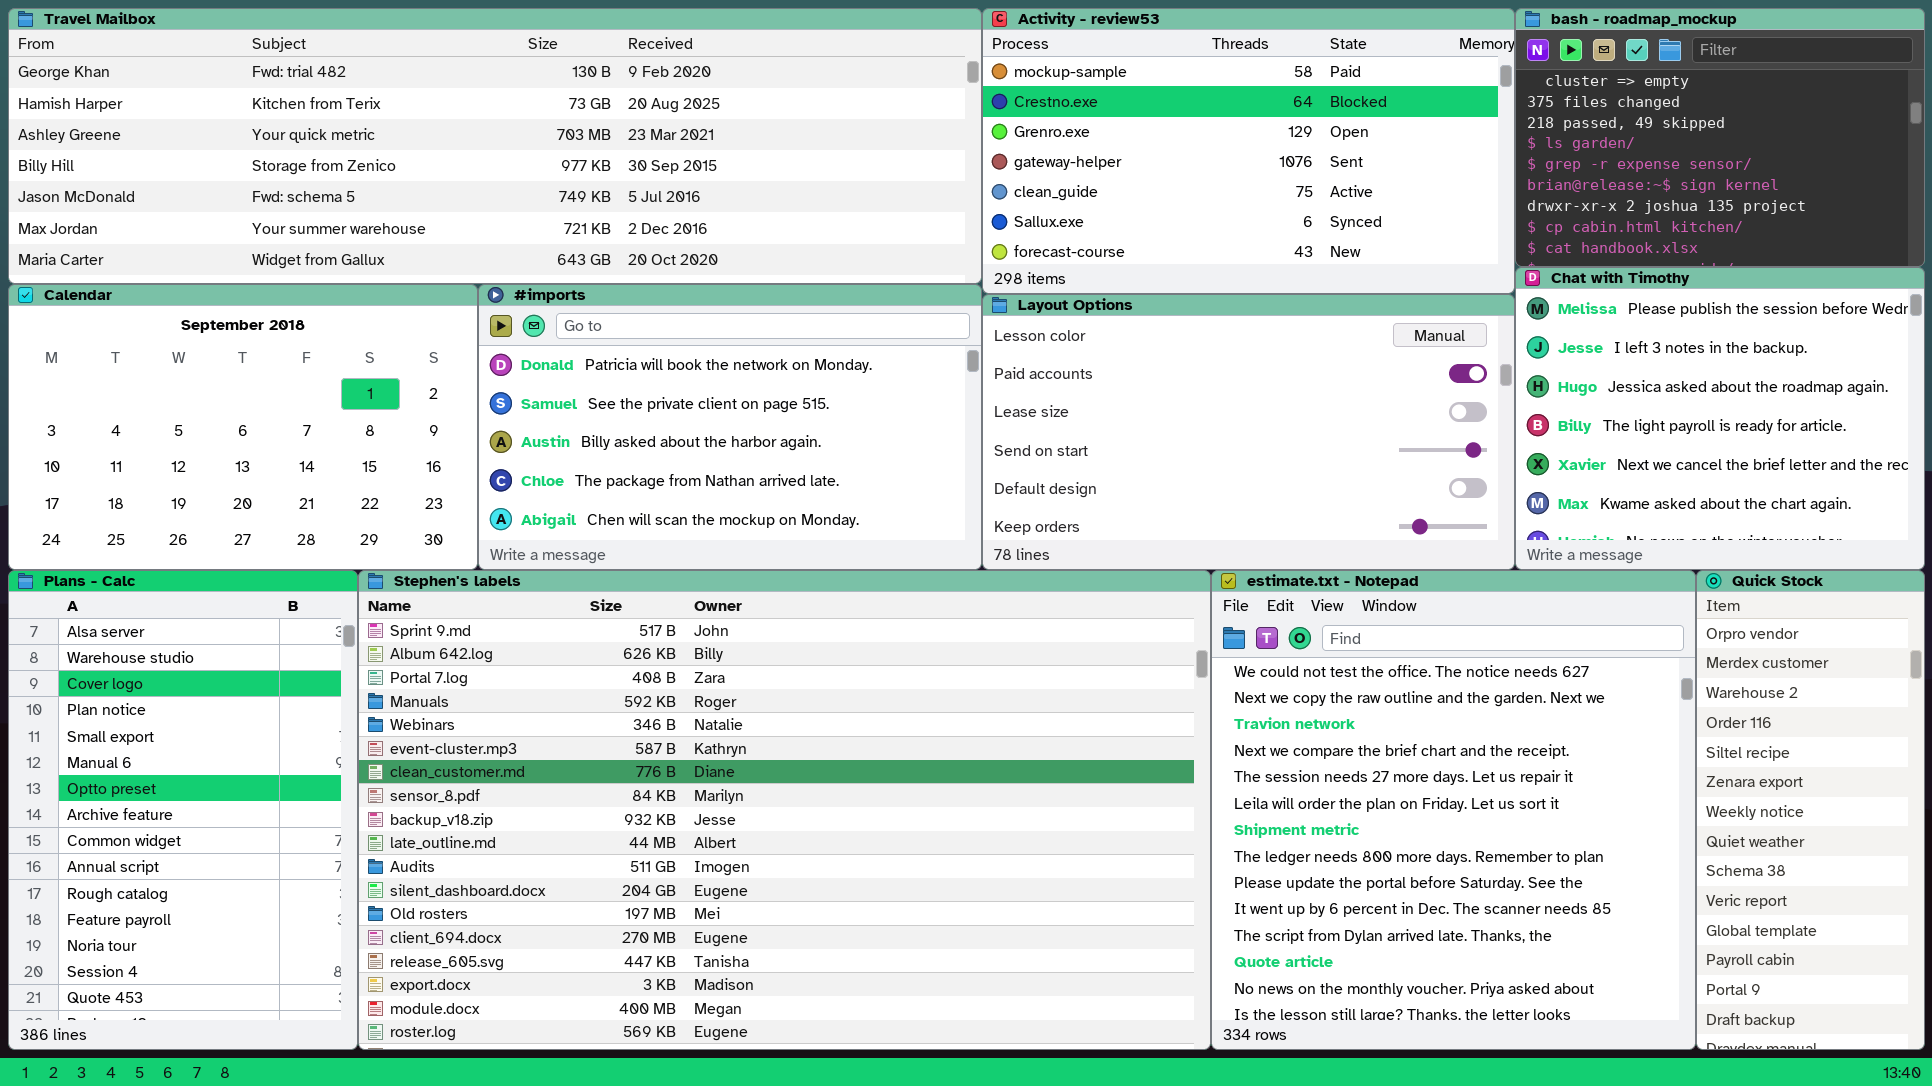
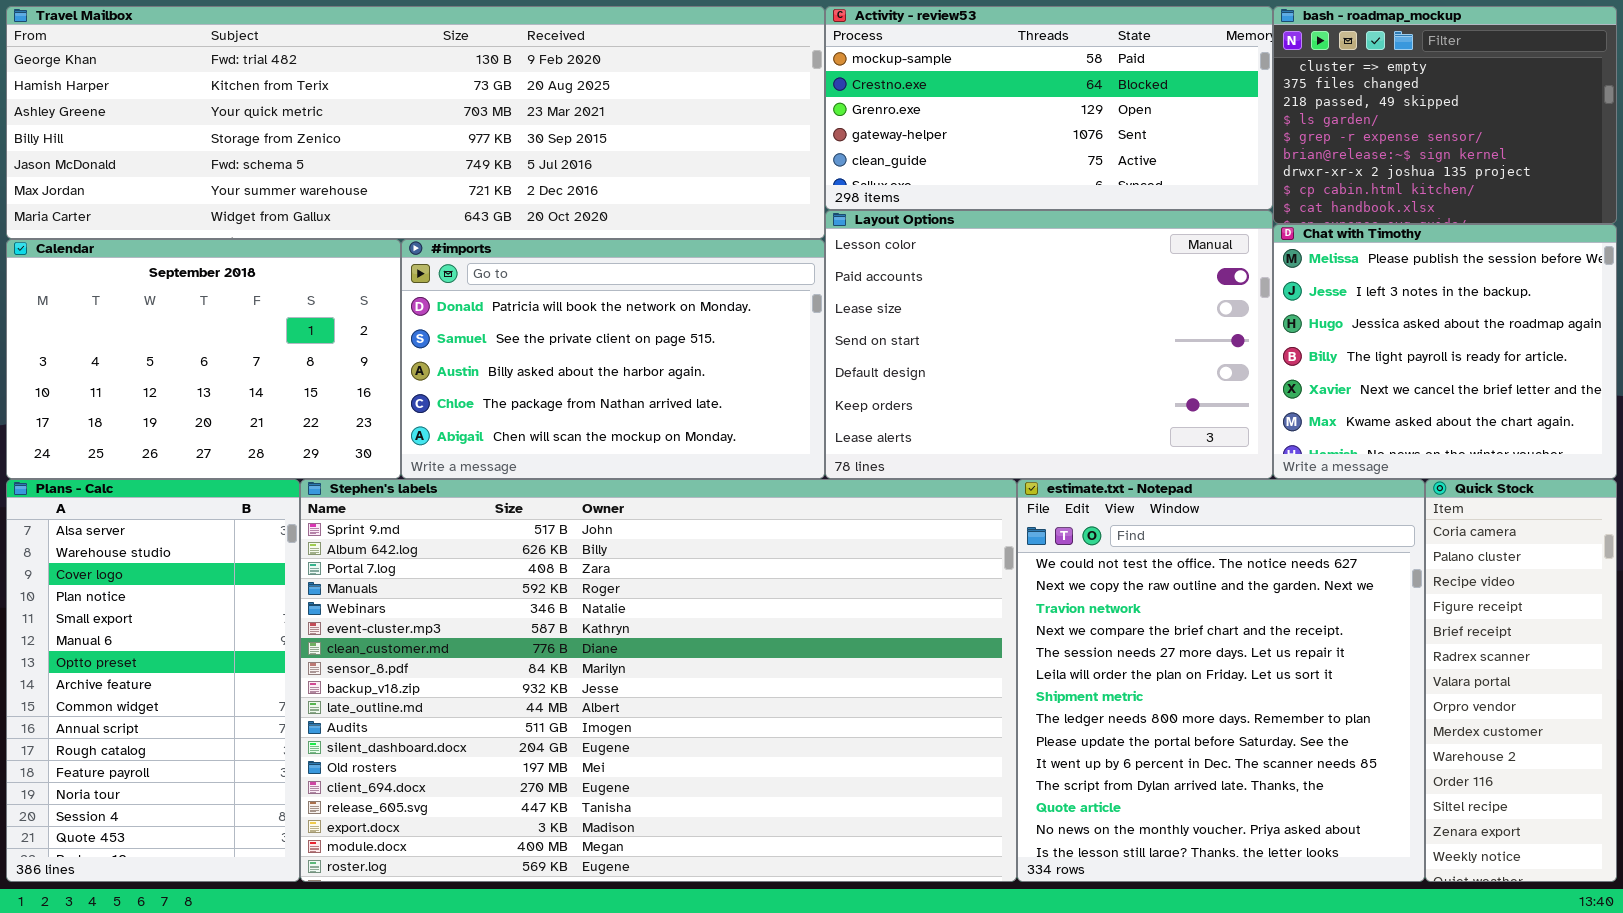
Activity - review53: [982,8,1515,294] -> [825,6,1273,210], resized
Layout Options: [982,294,1515,570] -> [825,210,1273,479], resized
Quick Stock: [1696,570,1925,1050] -> [1425,479,1617,882], scrolled up 7 rows

